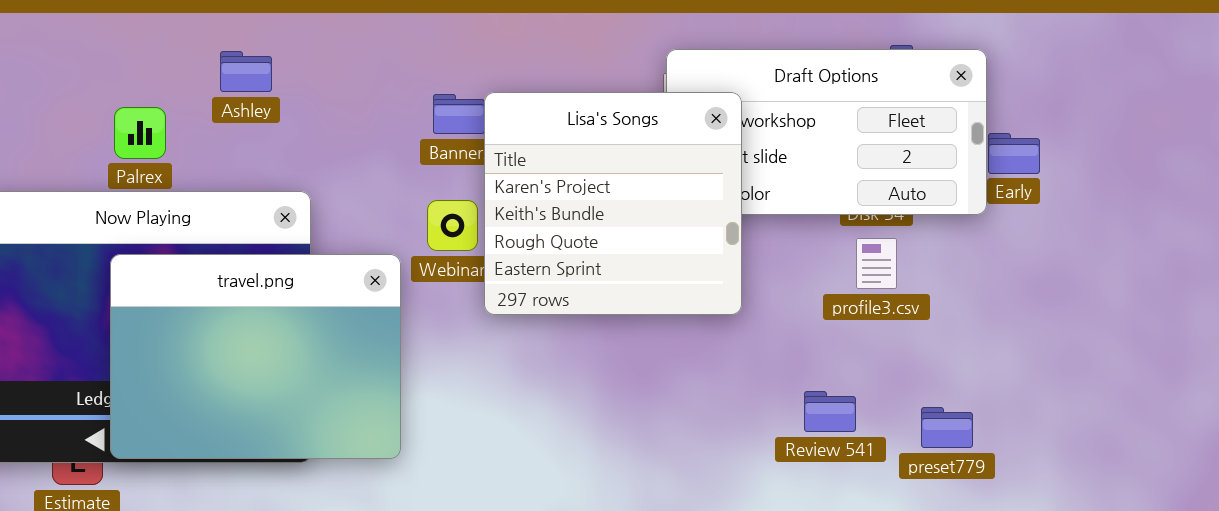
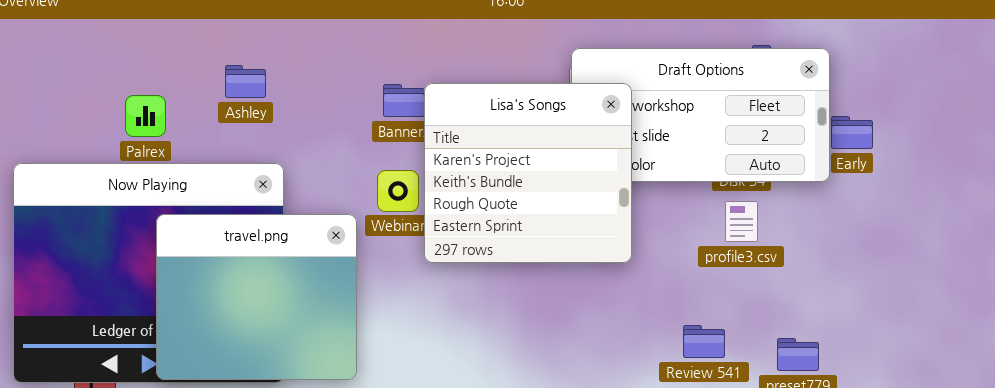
Ashley: [220,51,272,92] -> [225,65,266,98], moved
travel.png: [110,254,401,459] -> [156,214,357,380], resized

